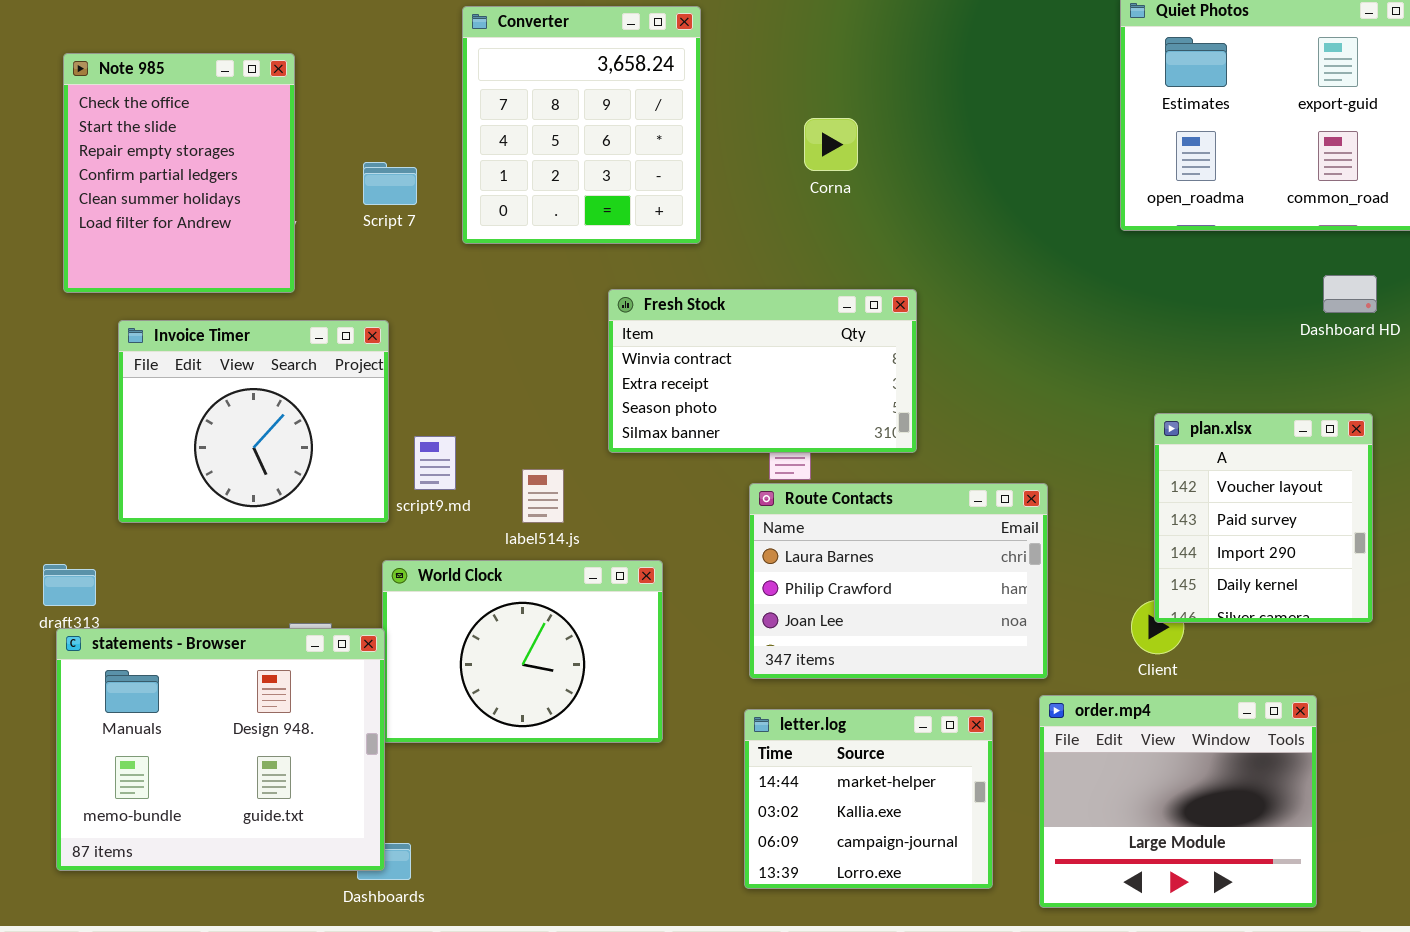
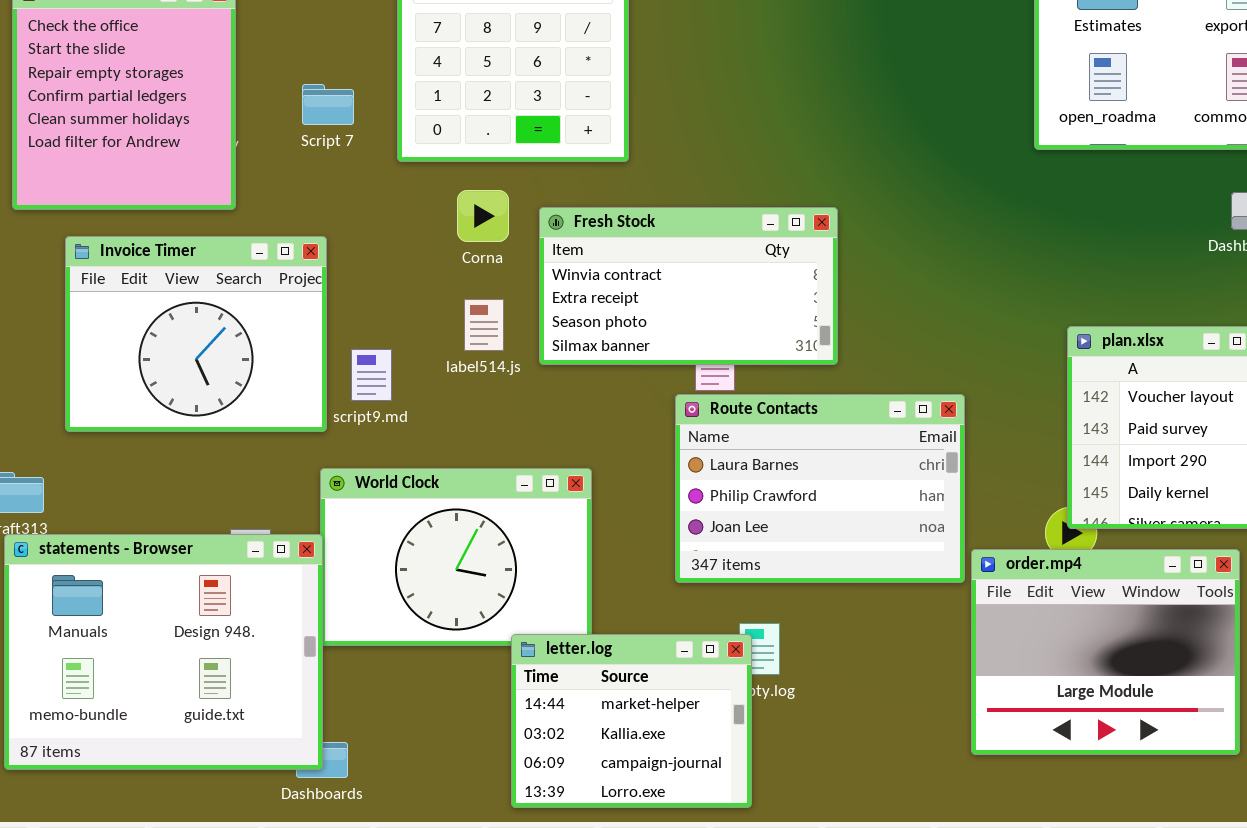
Corna: [804,118,858,171] -> [457,190,509,242], moved
label514.js: [522,469,564,523] -> [464,299,504,351], moved
order.mp4: [1039,695,1317,908] -> [971,549,1240,755], moved
letter.log: [744,709,993,889] -> [511,634,752,808], moved

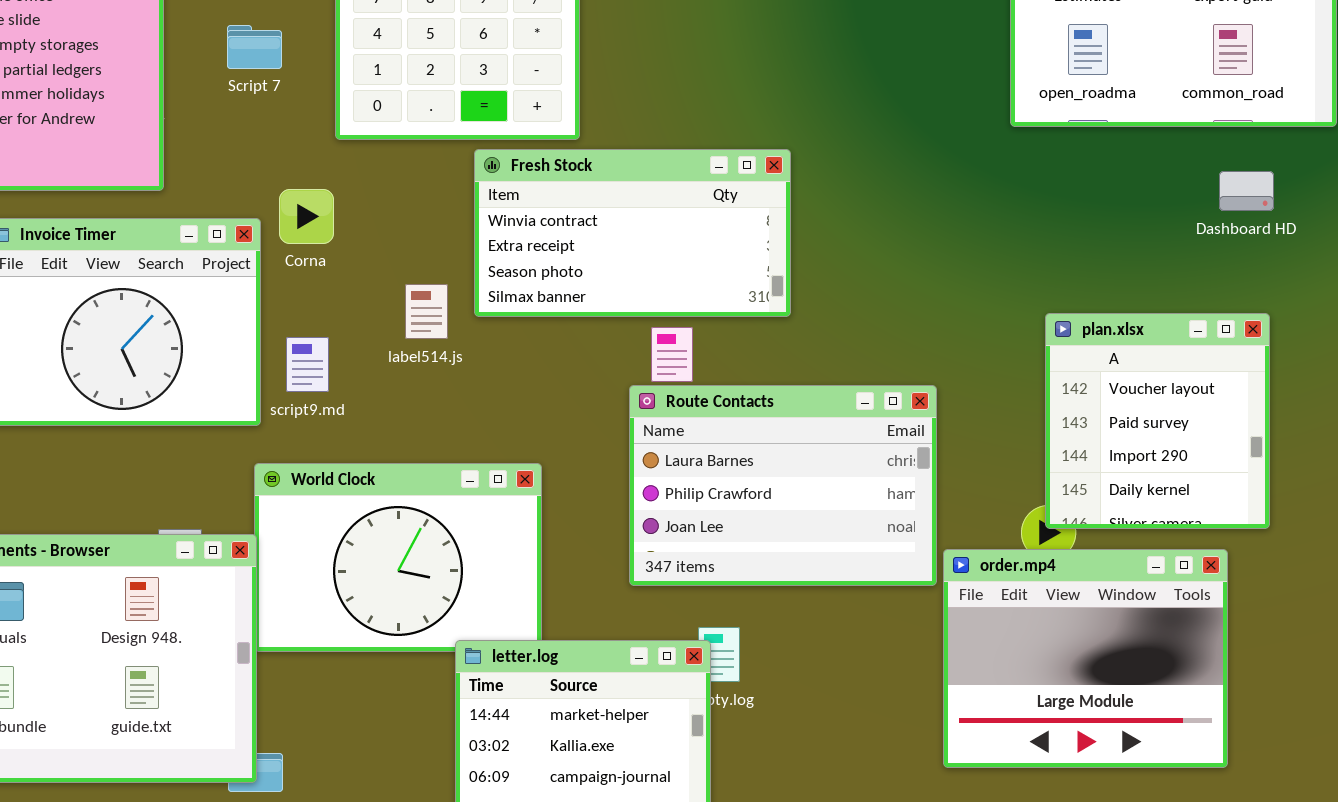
Script 7: [302,84,354,125] -> [227,25,282,69], moved
Corna: [457,190,509,242] -> [279,189,334,244], moved
Fresh Stock: [539,207,838,365] -> [474,149,791,317], moved

